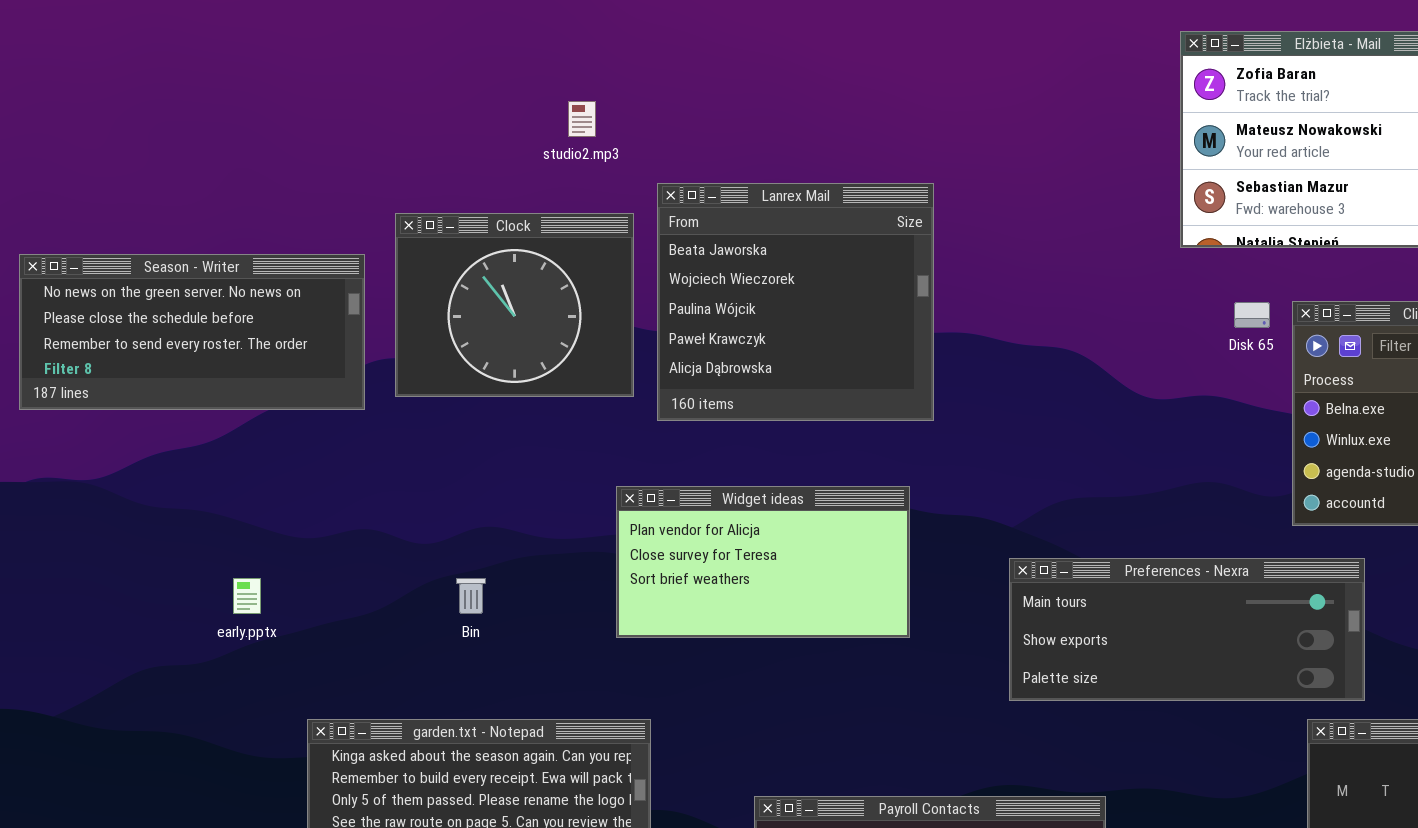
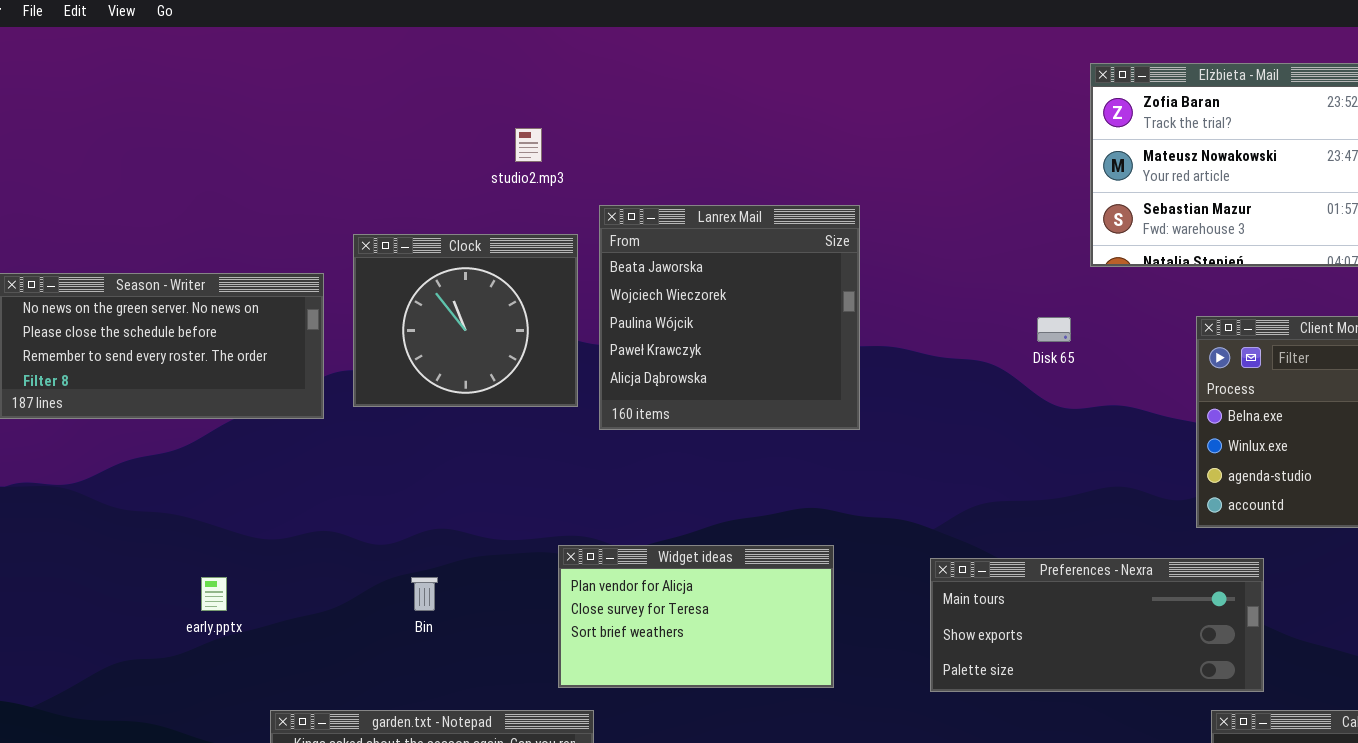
Disk 65: [1234,302,1270,328] -> [1037,317,1071,342], moved
Widget ideas: [616,486,910,638] -> [558,545,834,688], moved

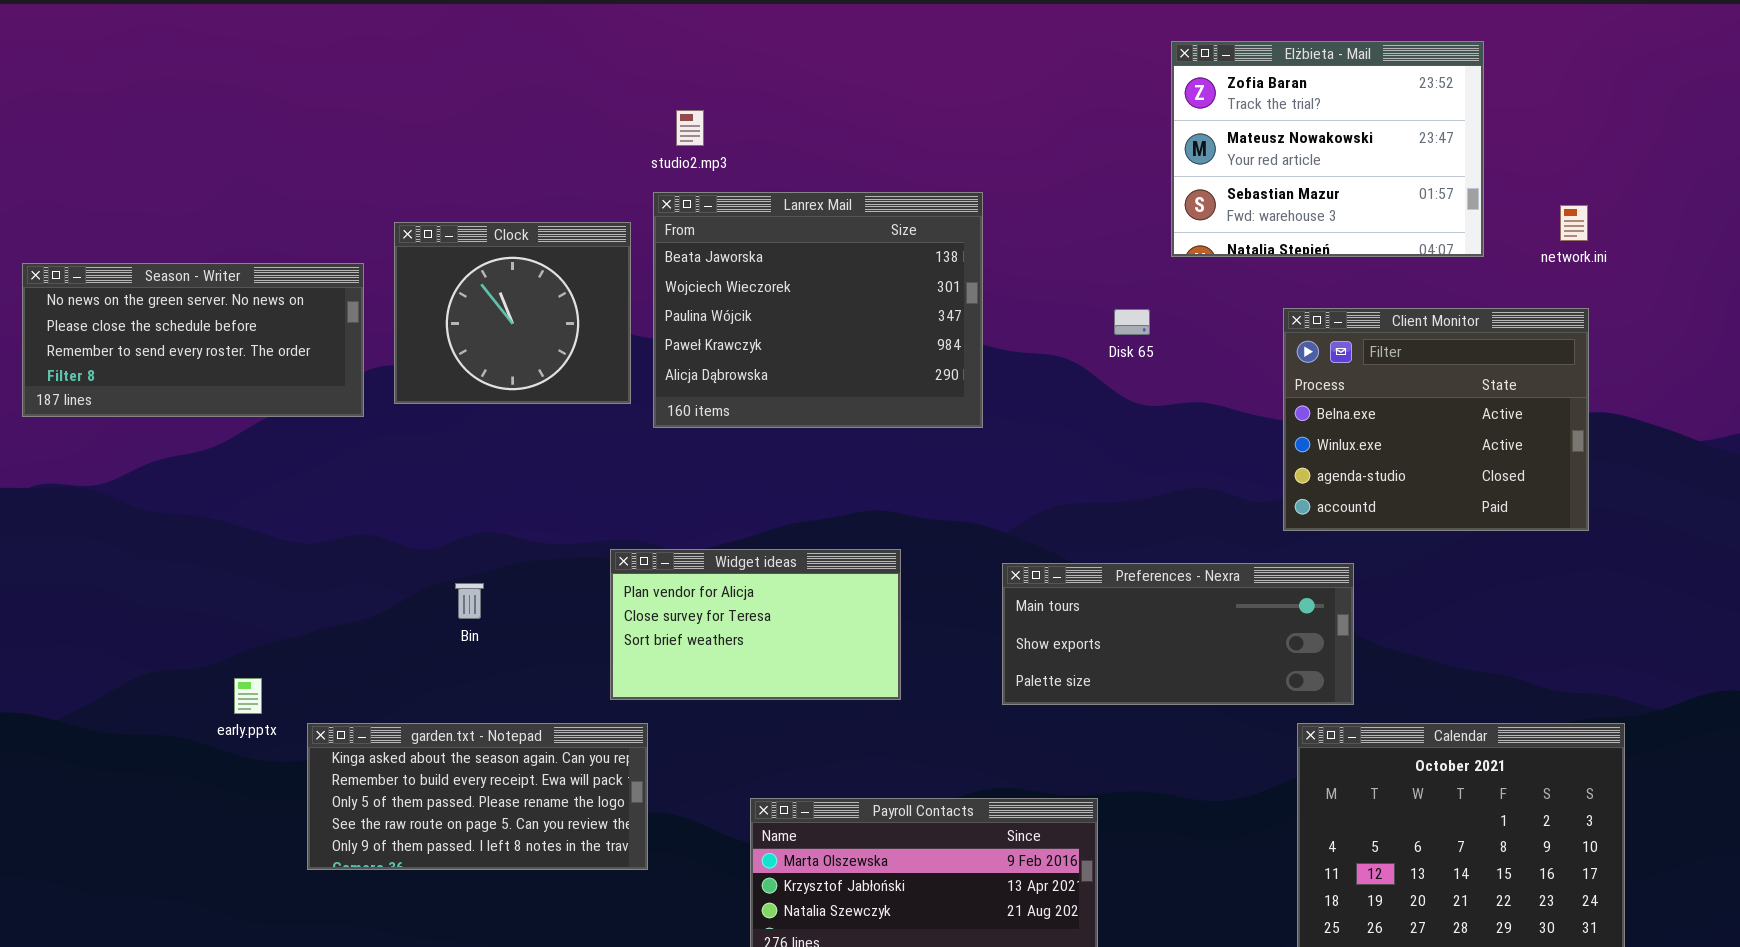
studio2.mp3: [515,128,542,162] -> [676,110,704,146], moved
Lanrex Mail: [599,205,860,430] -> [653,192,983,428], resized
early.pptx: [201,577,227,611] -> [234,678,262,714], moved

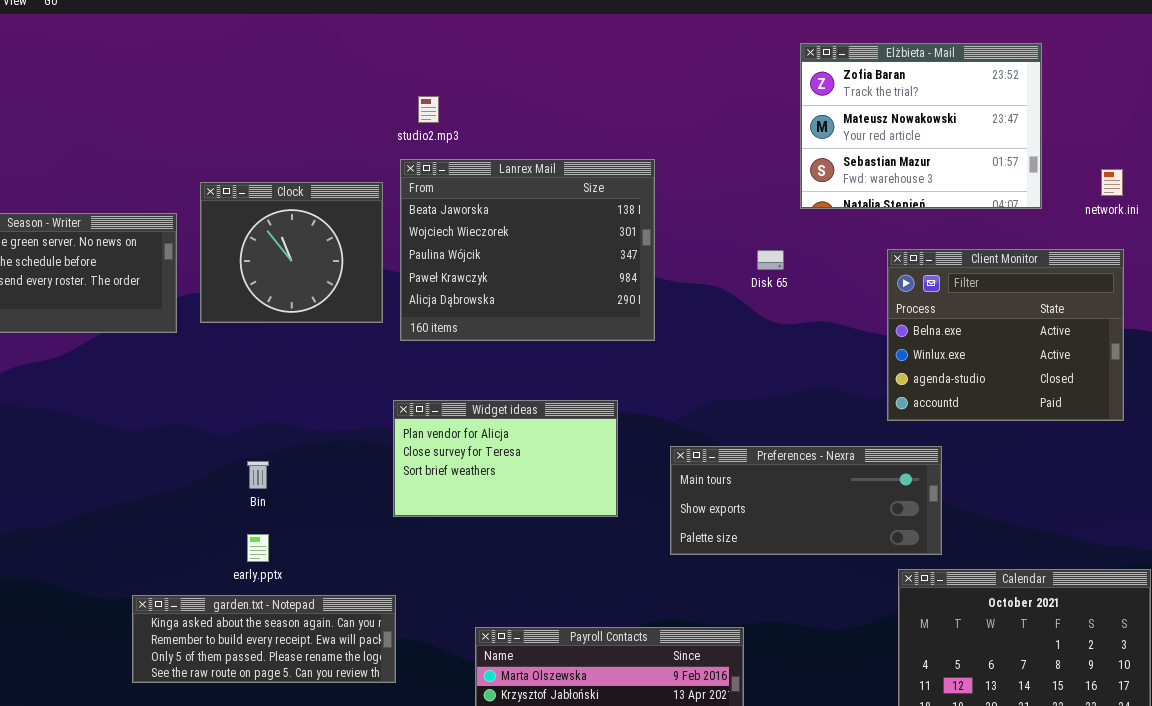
Widget ideas: [610,549,901,700] -> [393,400,618,517], moved
early.pptx: [234,678,262,714] -> [247,534,269,562], moved
garden.txt - Notepad: [307,723,648,870] -> [132,595,396,683], resized

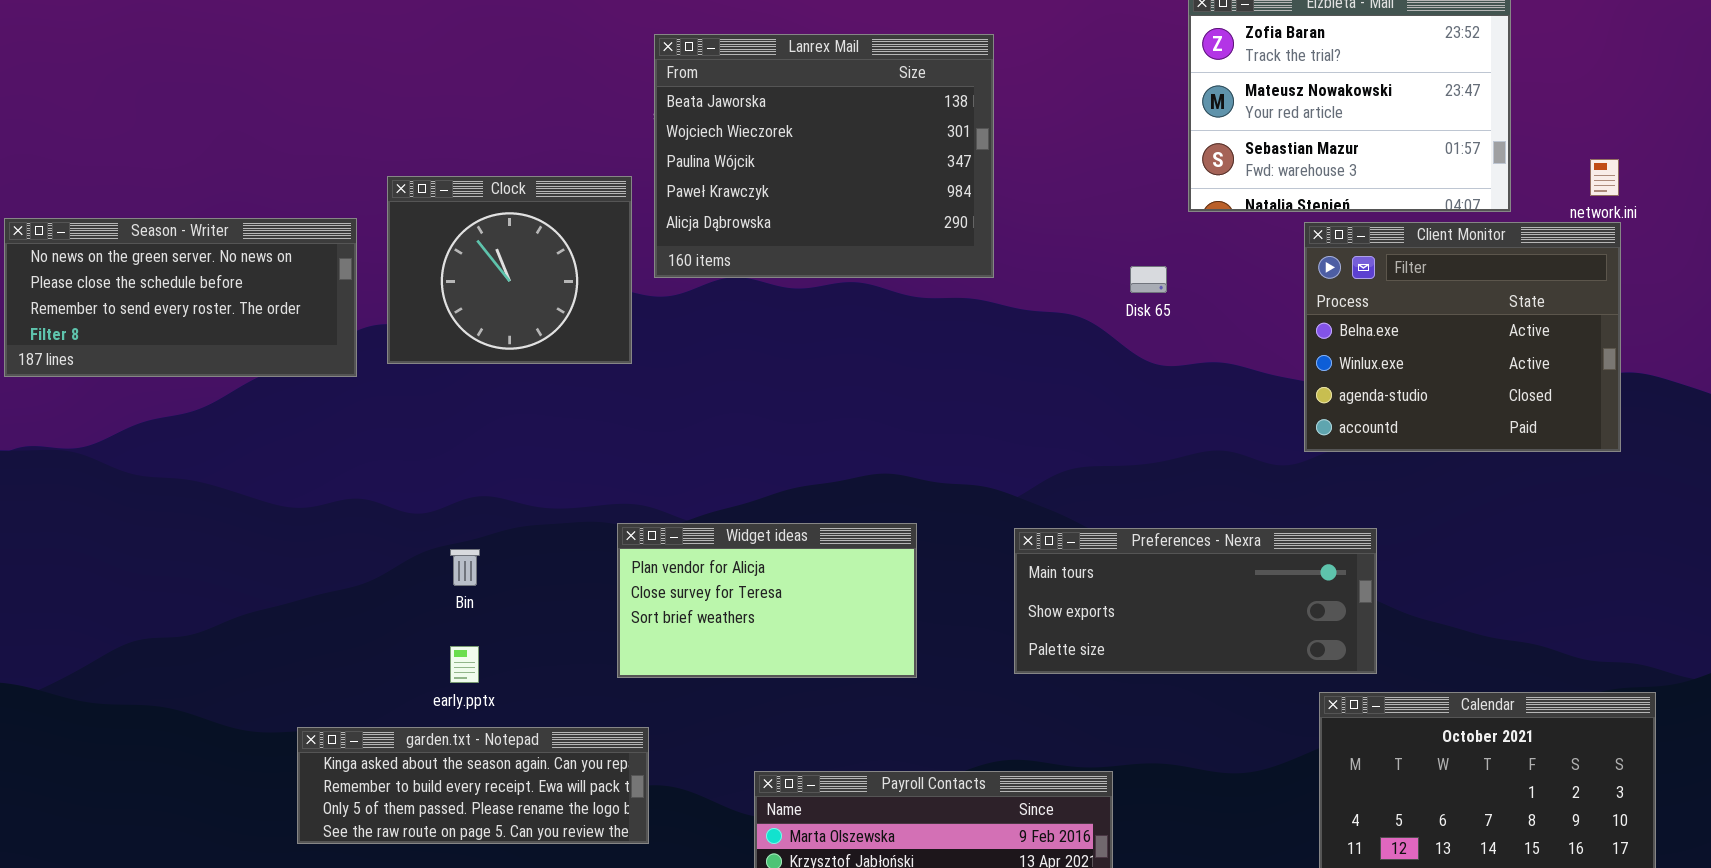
Lanrex Mail: [400,159,655,341] -> [654,34,994,278], moved
Client Monitor: [887,249,1124,421] -> [1304,222,1621,452], moved
Widget ideas: [393,400,618,517] -> [617,523,917,678], moved

